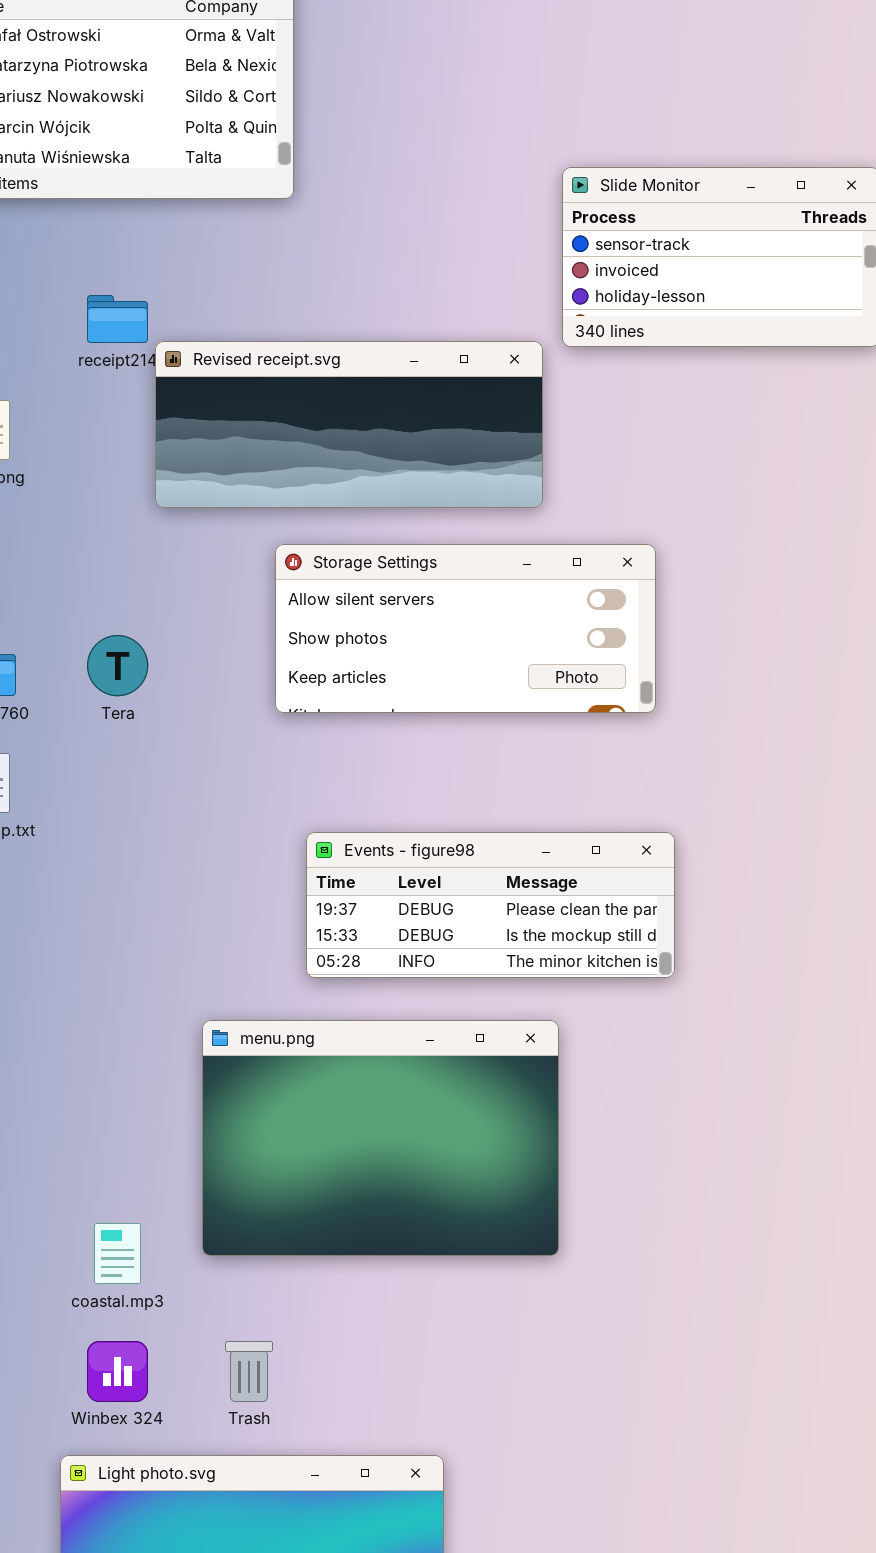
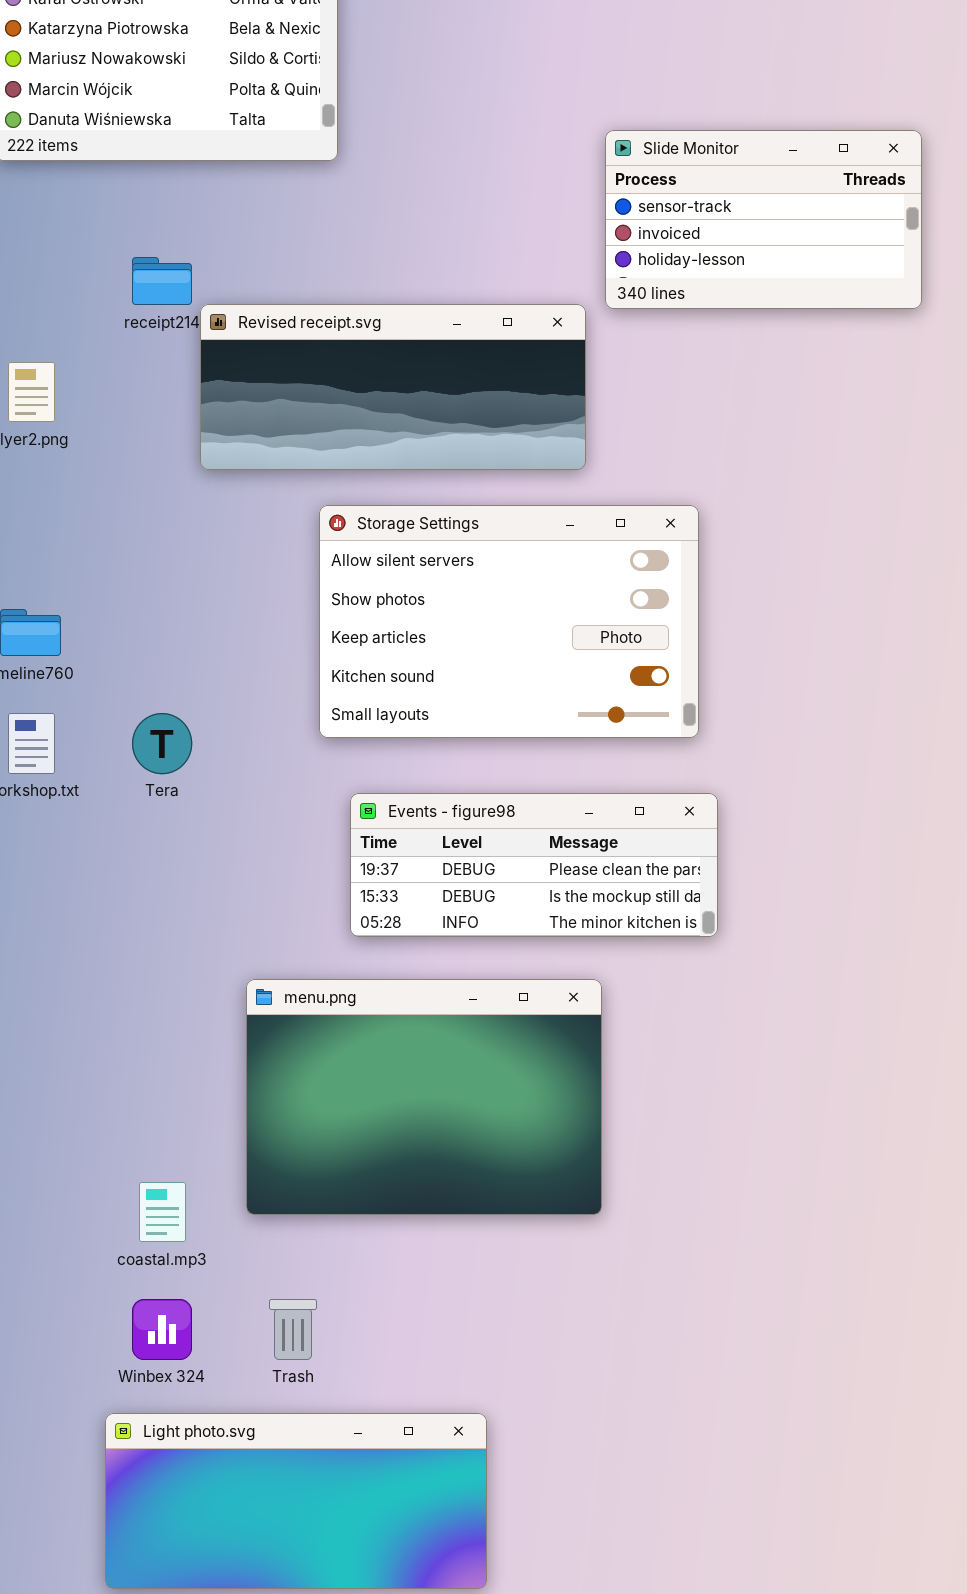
Storage Settings: [275,544,656,713] -> [319,505,699,738], resized
Tera: [87,635,148,696] -> [132,713,192,774], moved

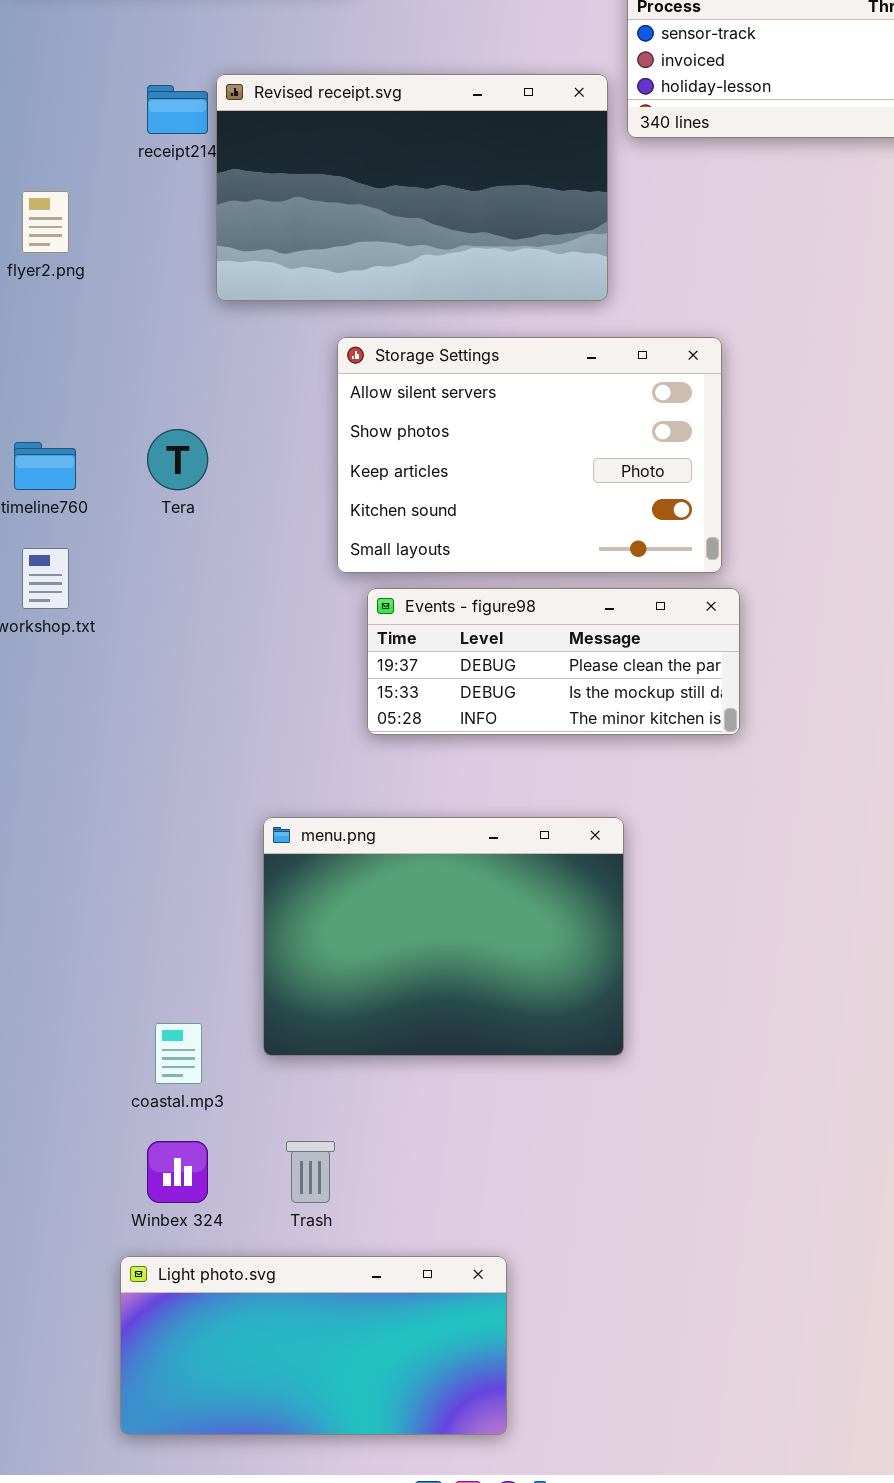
Revised receipt.svg: [200,304,586,470] -> [216,74,608,301], resized
Tera: [132,713,192,774] -> [147,429,208,490], moved
Events - figure98: [350,793,718,937] -> [367,588,740,735], moved

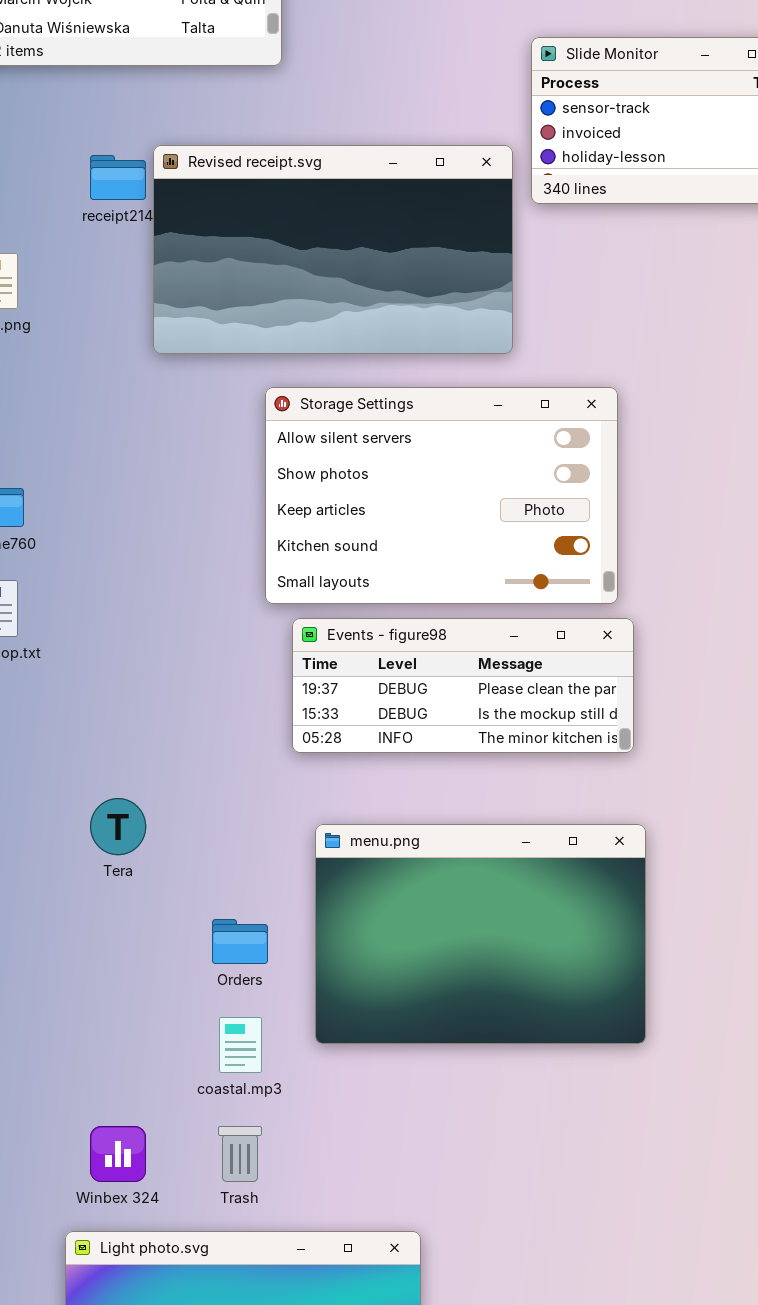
Tera: [147,429,208,490] -> [90,798,146,855], moved
menu.png: [263,817,624,1056] -> [315,824,646,1044], moved
coastal.mp3: [155,1023,202,1084] -> [219,1017,262,1073], moved

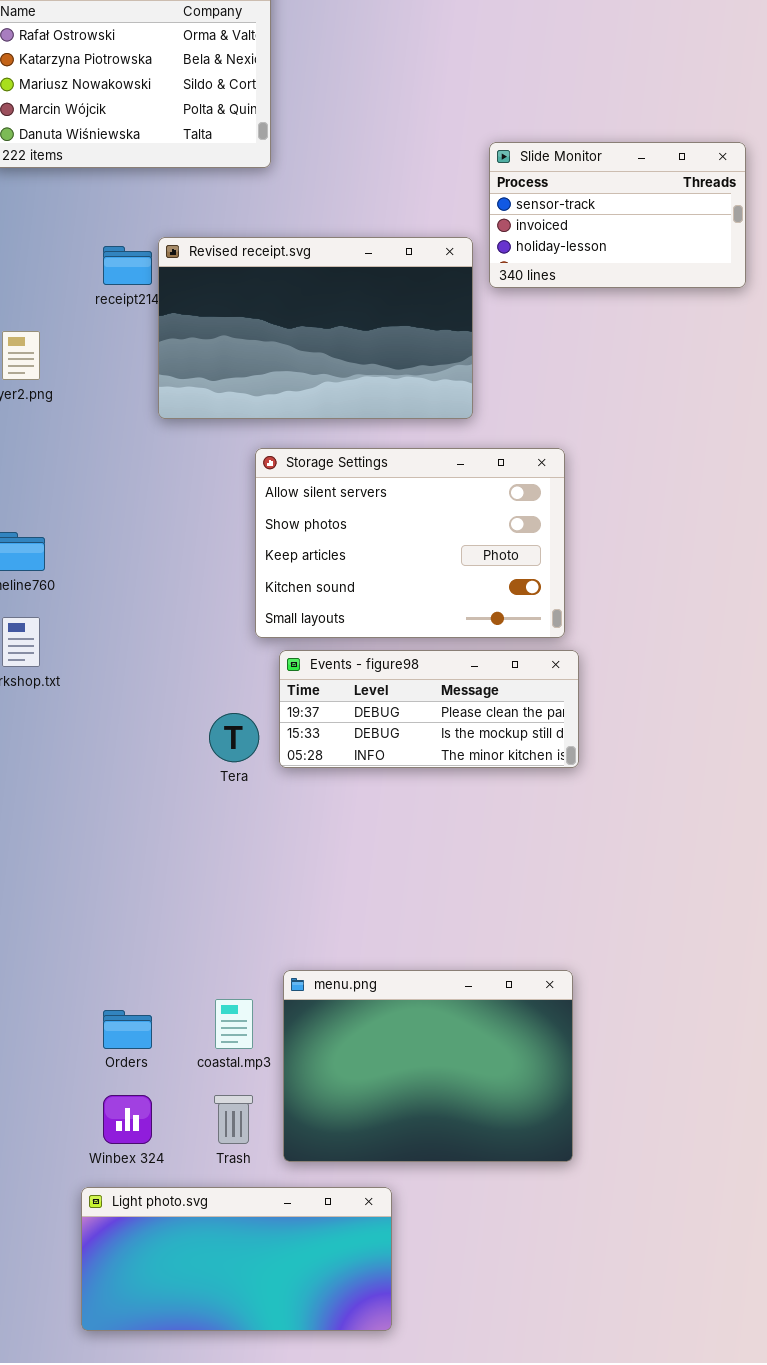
Tera: [90,798,146,855] -> [209,713,259,762], moved
menu.png: [315,824,646,1044] -> [283,970,573,1162], moved
Orders: [212,919,268,964] -> [103,1010,152,1049], moved

